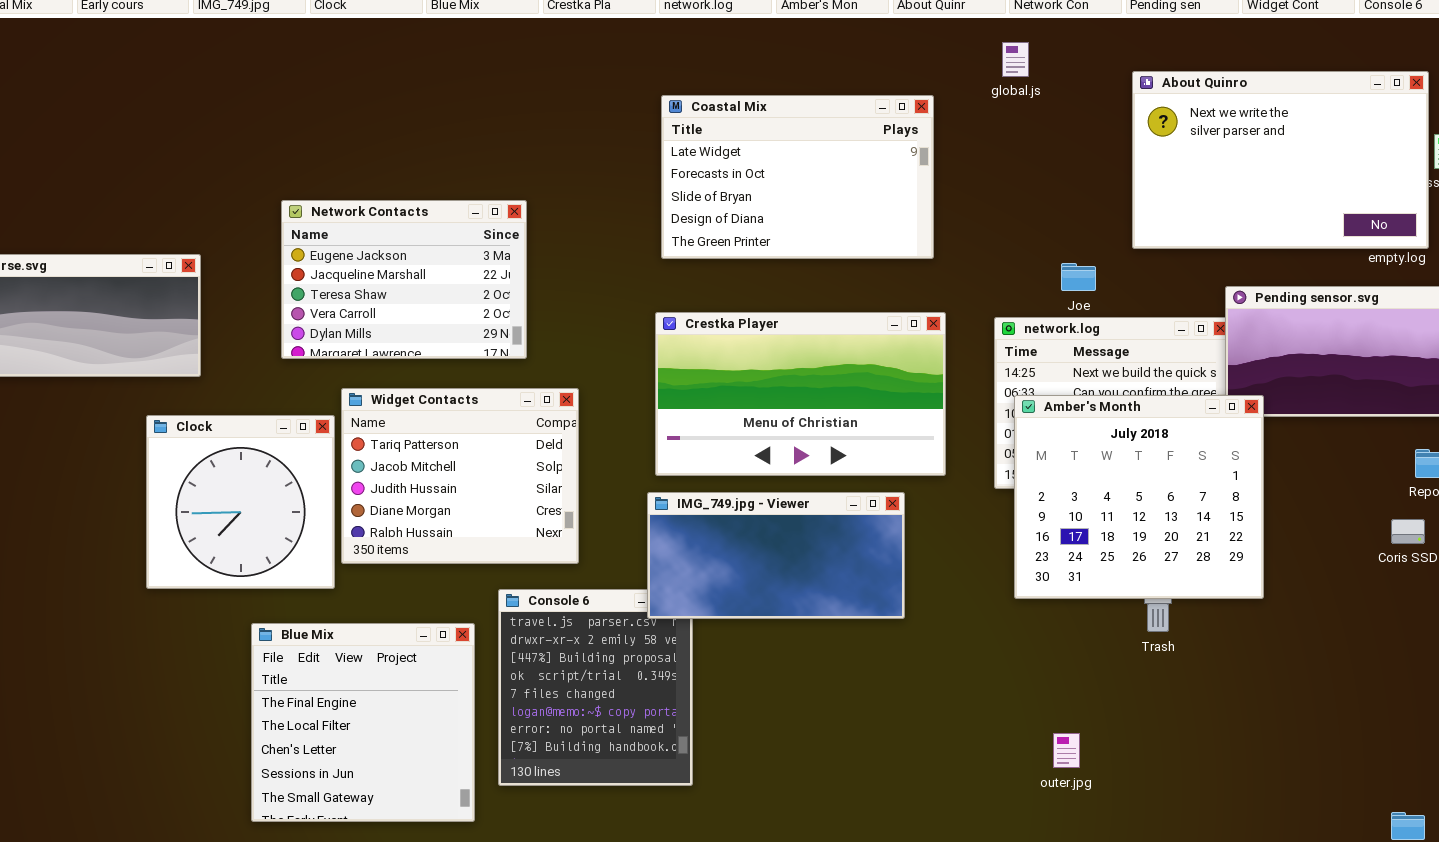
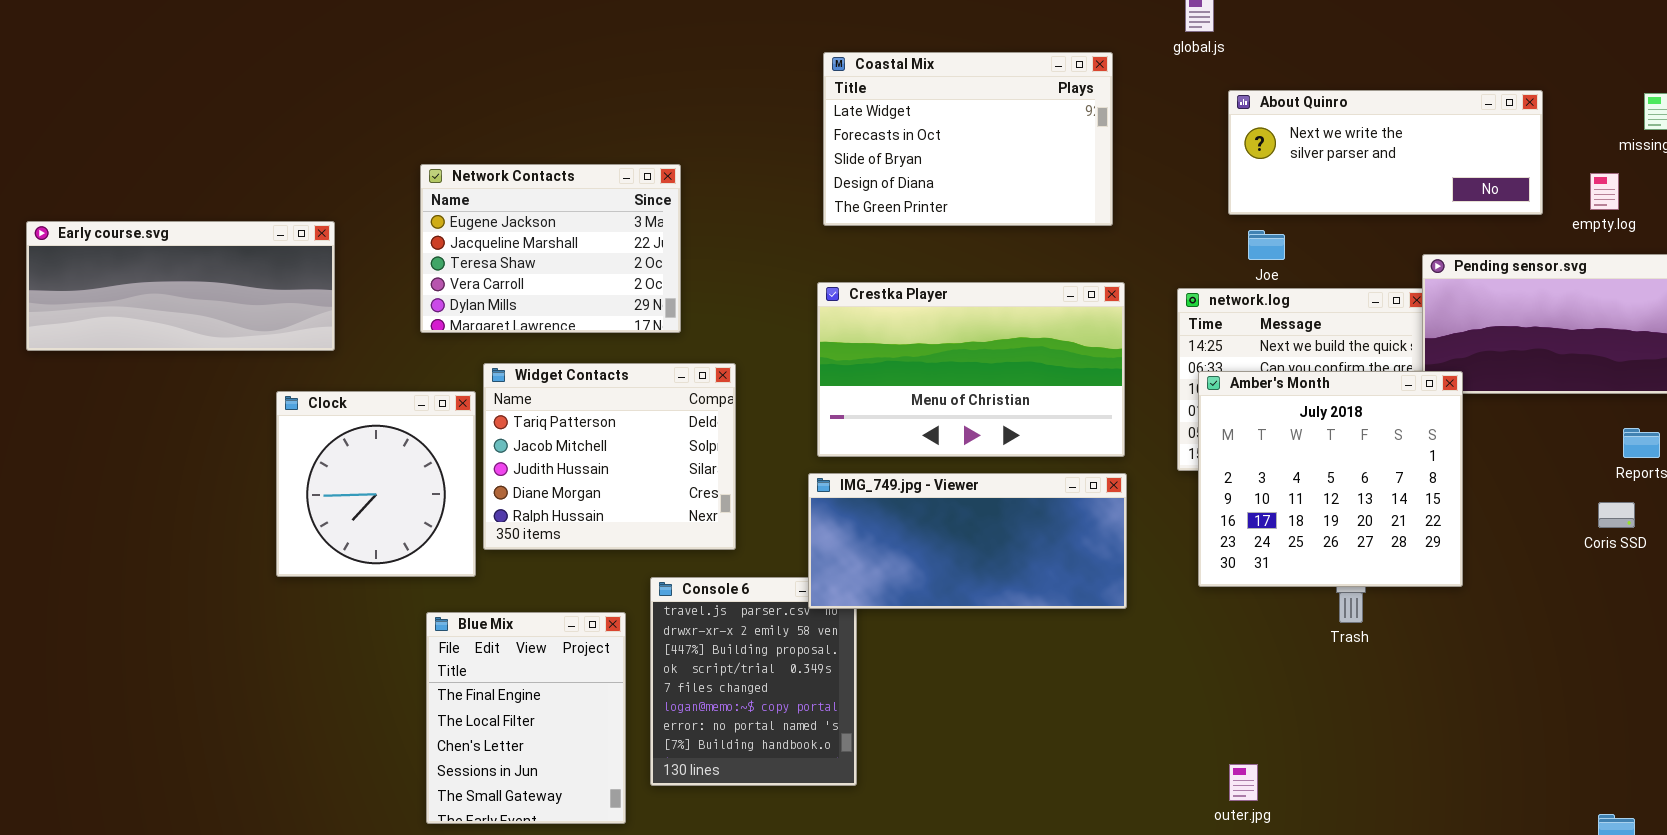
About Quinro: [1132,71,1429,249] -> [1228,90,1543,215], moved, resized
IMG_749.jpg - Viewer: [647,492,905,619] -> [808,473,1127,609], resized
Blue Mix: [251,623,475,822] -> [426,612,626,824], resized
outer.jpg: [1053,733,1080,768] -> [1229,764,1258,801], moved

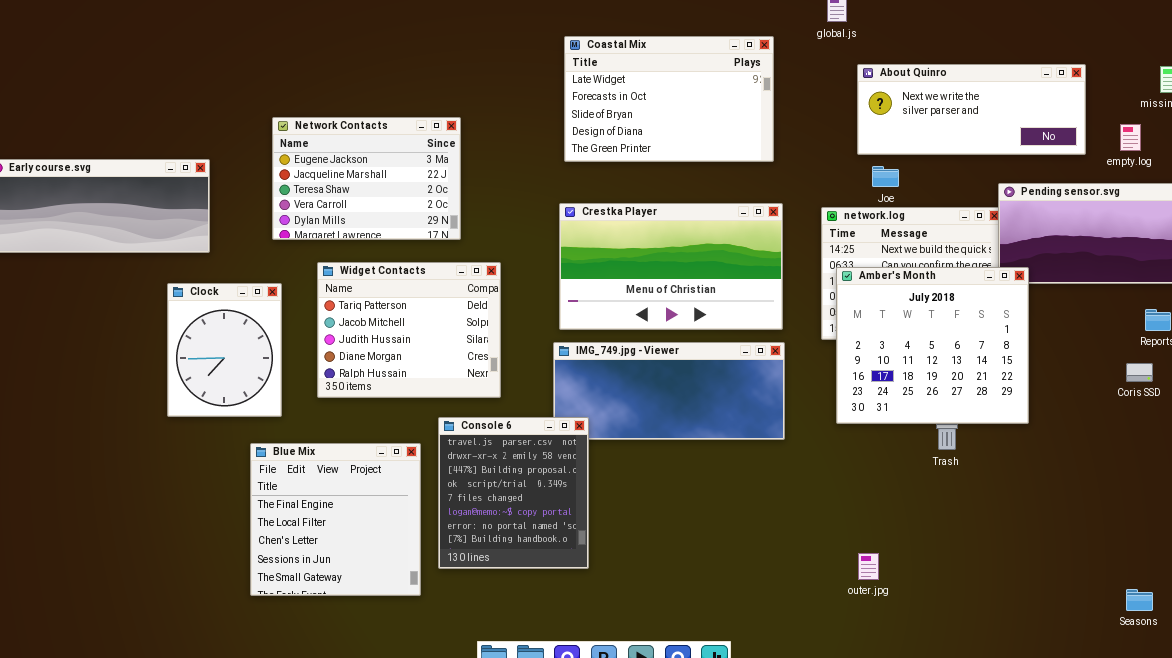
Clock: [276,391,476,577] -> [167,283,282,417], resized
Console 6: [650,577,857,786] -> [438,417,589,569], raised
Blue Mix: [426,612,626,824] -> [250,443,421,596], resized

